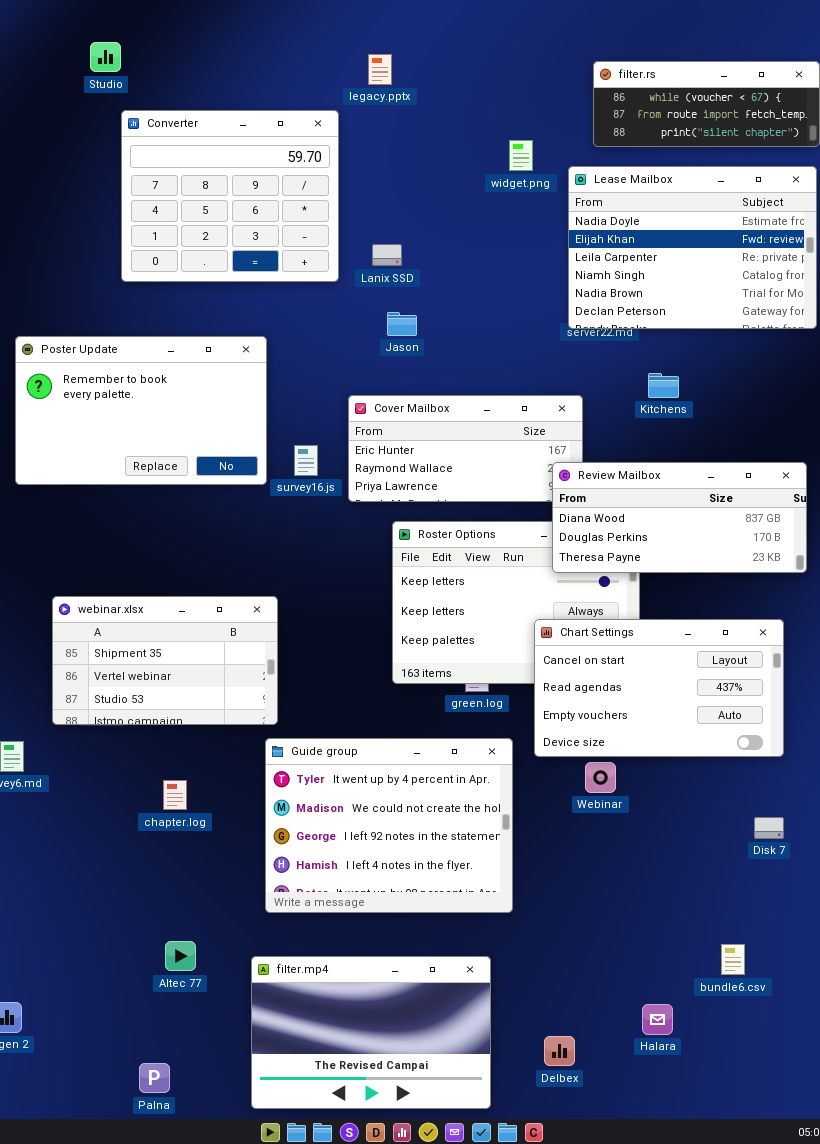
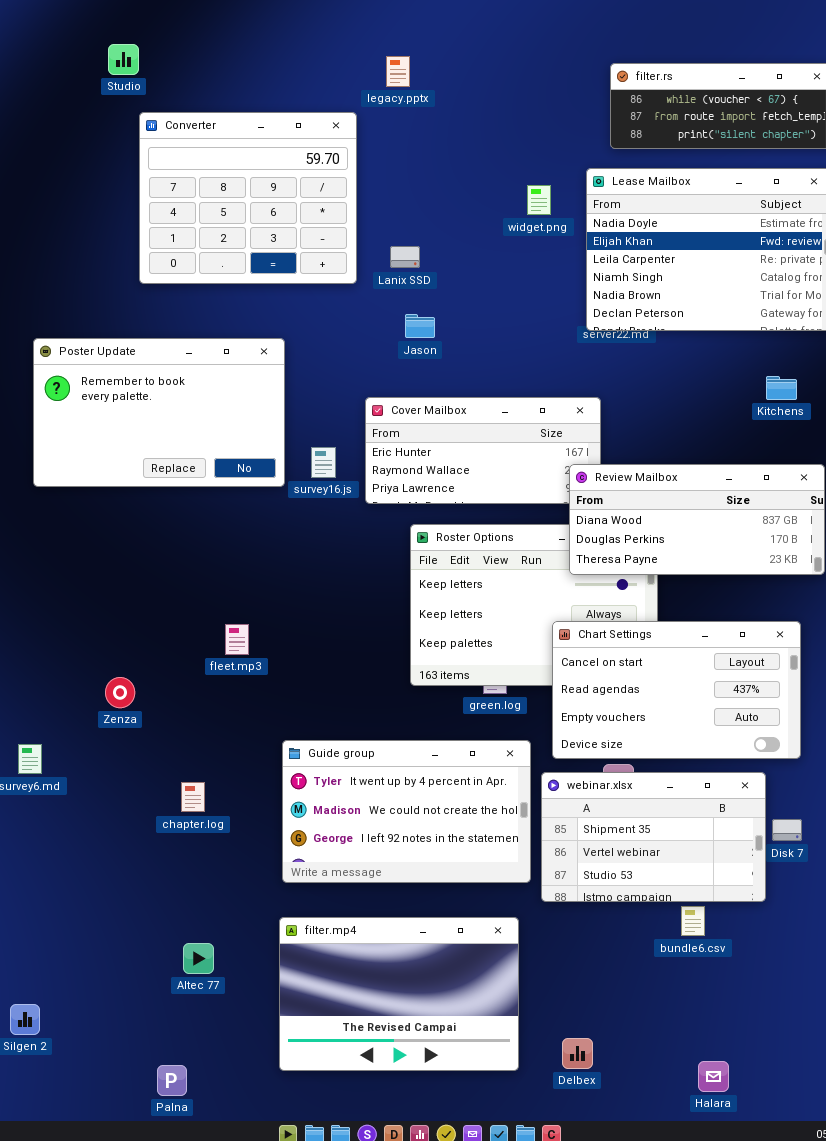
widget.png: [509,140,533,171] -> [527,185,551,215], moved
Kitchens: [648,373,679,398] -> [766,376,797,400], moved
webinar.xlsx: [52,596,278,725] -> [541,772,766,902], moved
Guide group: [265,738,513,913] -> [282,740,531,883], resized
bundle6.csv: [721,944,745,975] -> [681,906,705,936], moved
filter.mp4: [251,956,491,1109] -> [279,917,519,1071], moved
Halara: [642,1004,673,1035] -> [698,1061,729,1092], moved

